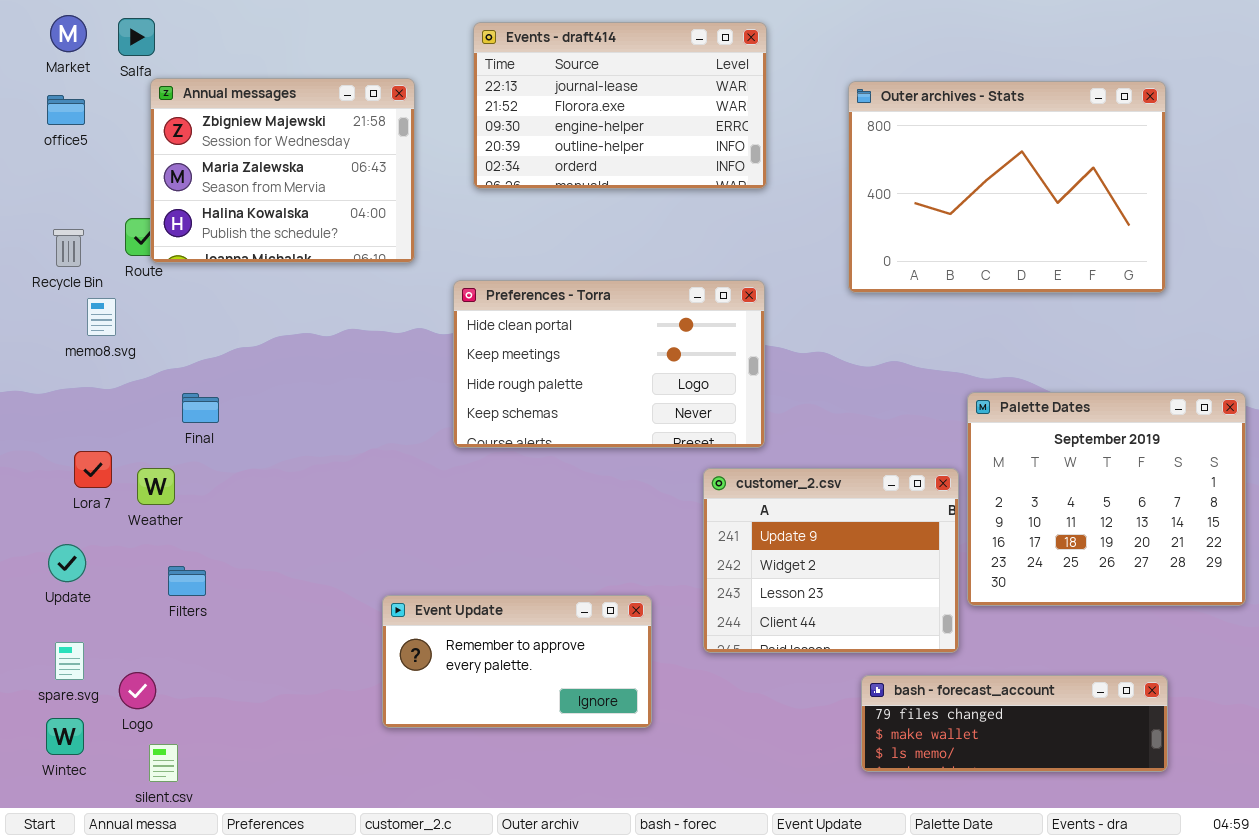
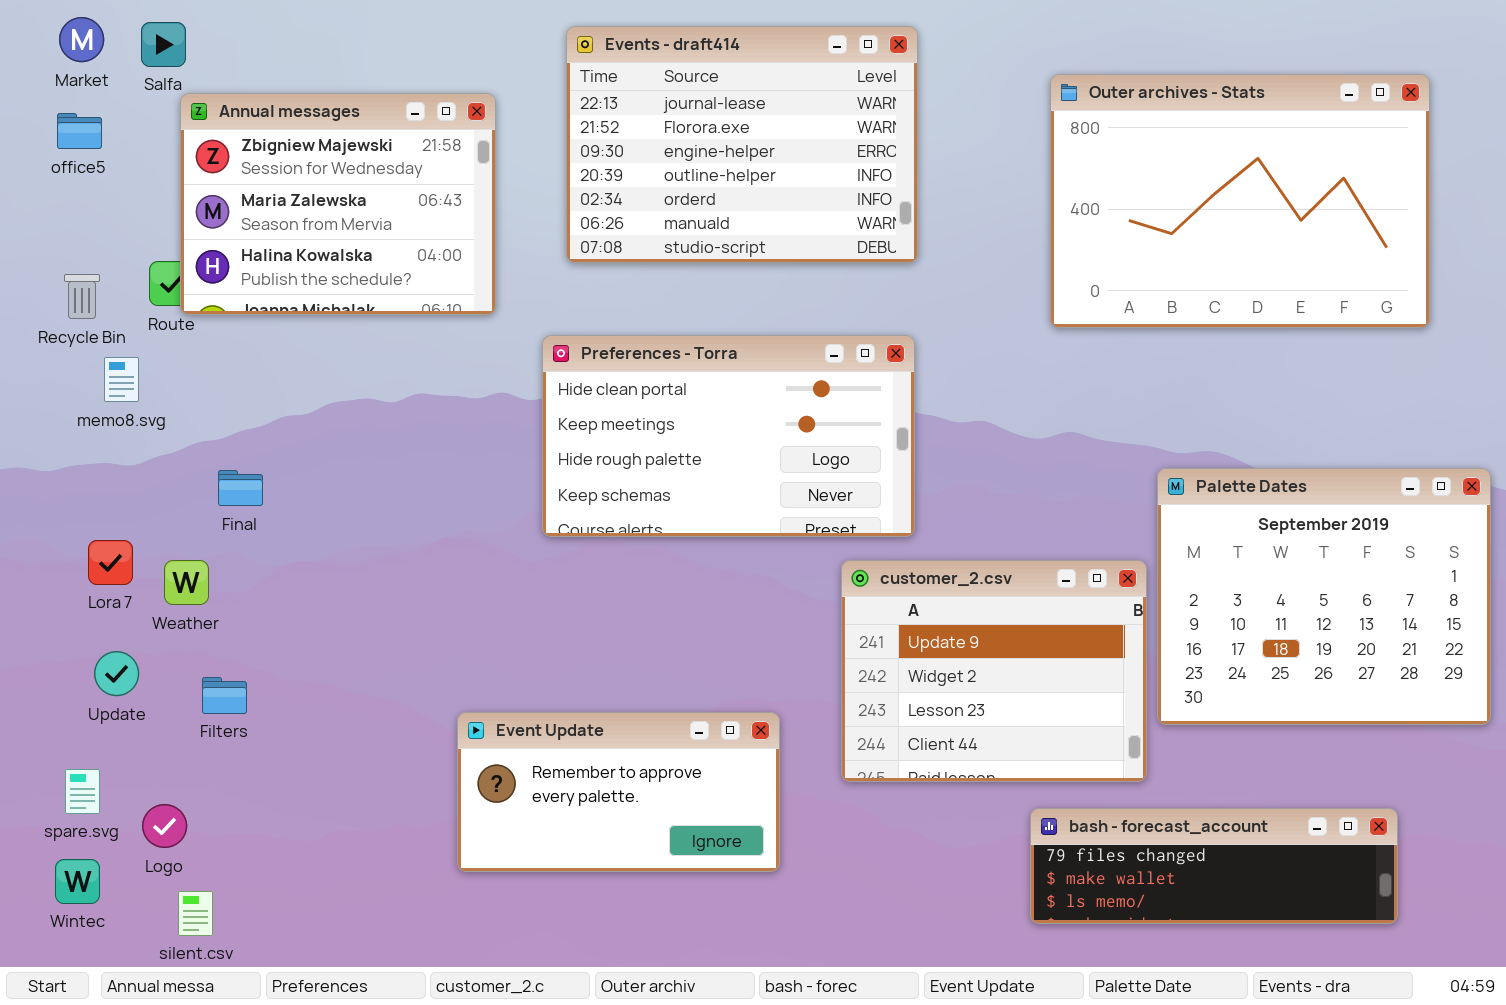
Events - draft414: [473,22,767,189] -> [566,26,918,263], resized
Outer archives - Stats: [848,81,1166,293] -> [1050,74,1430,328], moved
Update: [48,544,86,582] -> [94,651,139,696], moved

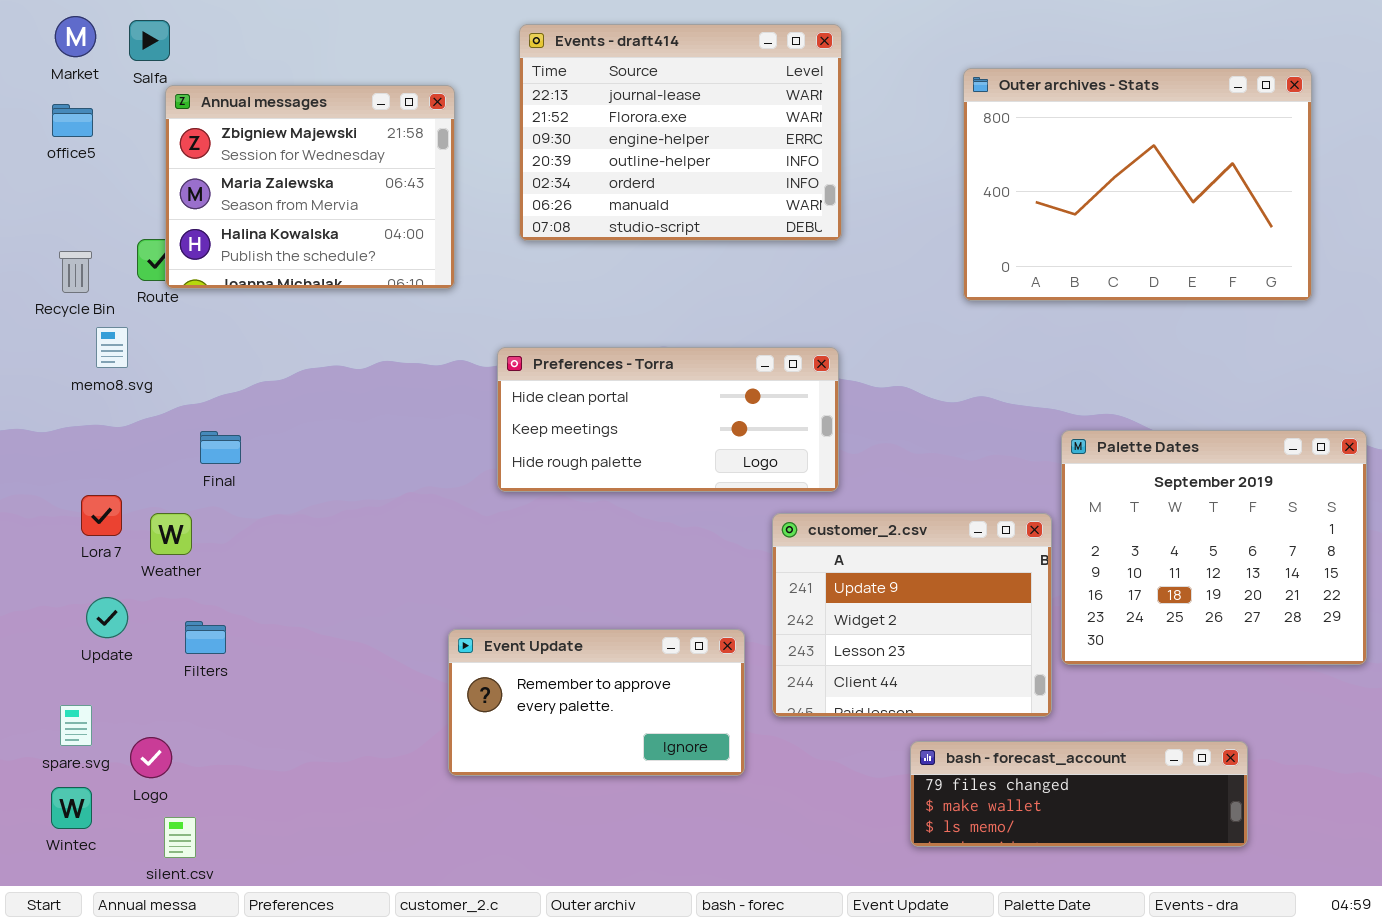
Preferences - Torra: [542,335,915,537] -> [497,347,839,492], resized
Event Update: [457,712,780,872] -> [448,629,745,776], moved
bash - forecast_account: [1030,808,1398,924] -> [910,741,1248,847], moved

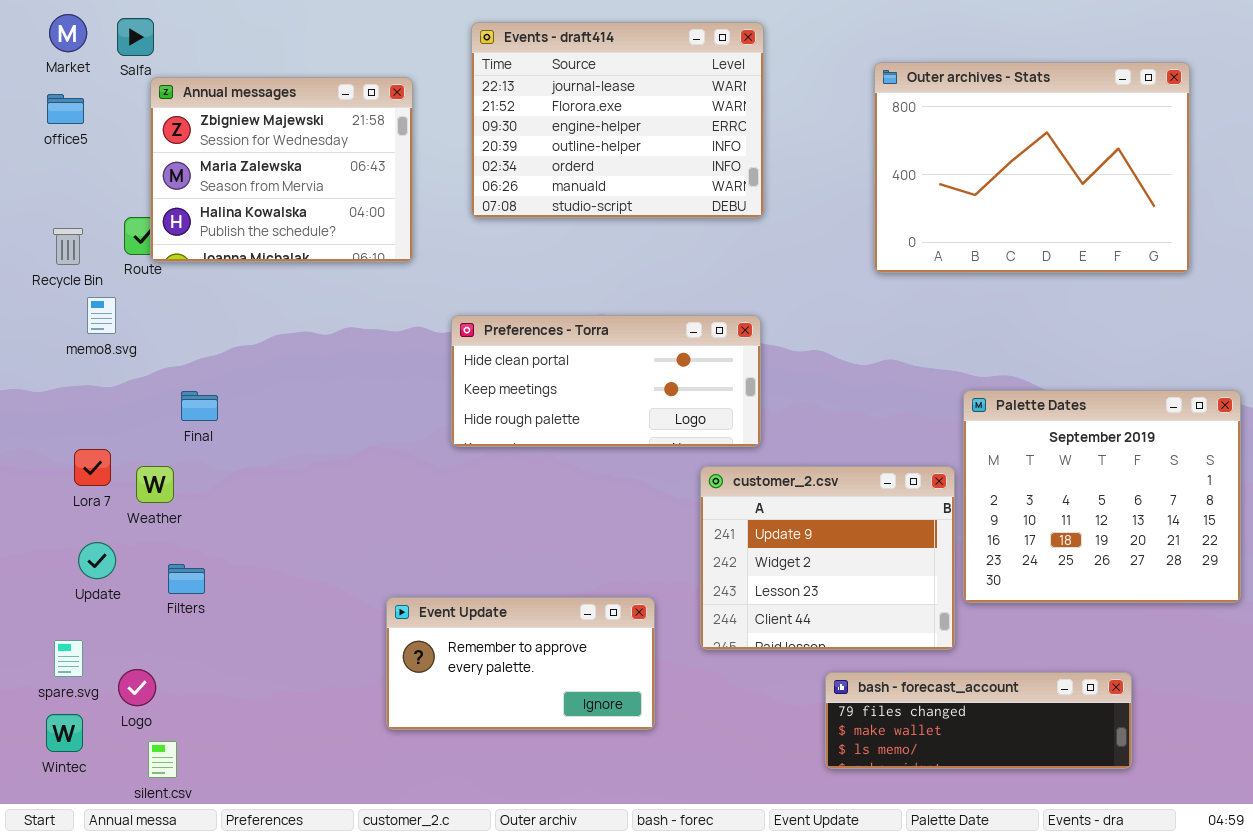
Event Update: [448,629,745,776] -> [386,597,655,730], moved

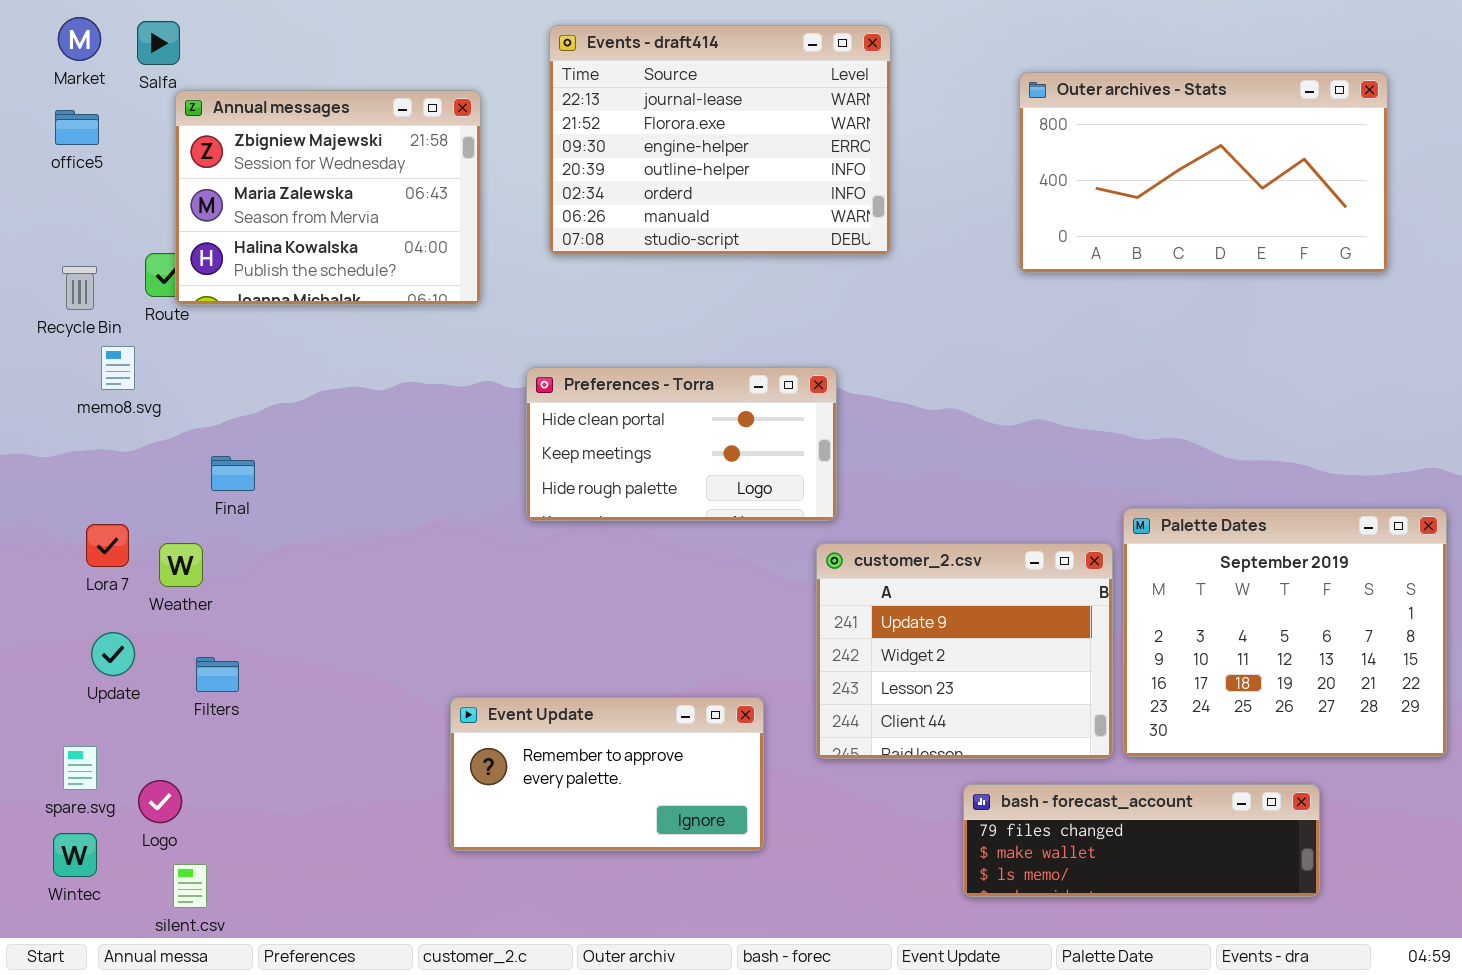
Outer archives - Stats: [874,62,1190,273] -> [1019,72,1388,273], resized
Preferences - Torra: [451,315,761,447] -> [526,367,837,521], resized
Palette Dates: [963,390,1241,603] -> [1123,508,1447,757], moved

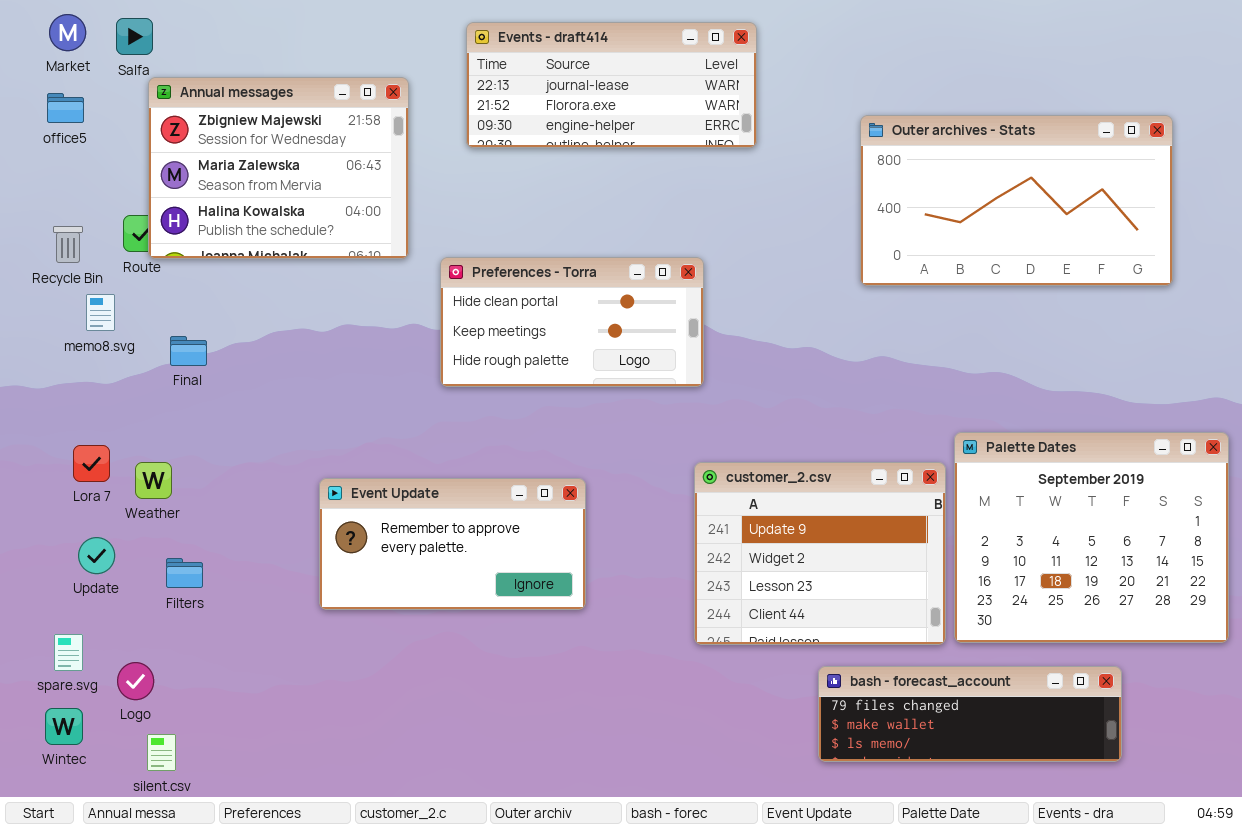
Events - draft414: [549,25,891,255] -> [466,22,757,148], resized
Outer archives - Stats: [1019,72,1388,273] -> [860,115,1173,286], moved
Preferences - Torra: [526,367,837,521] -> [440,257,704,387], moved
Final: [211,456,255,491] -> [170,336,207,366], moved
Event Update: [450,697,764,851] -> [319,478,586,610], moved

